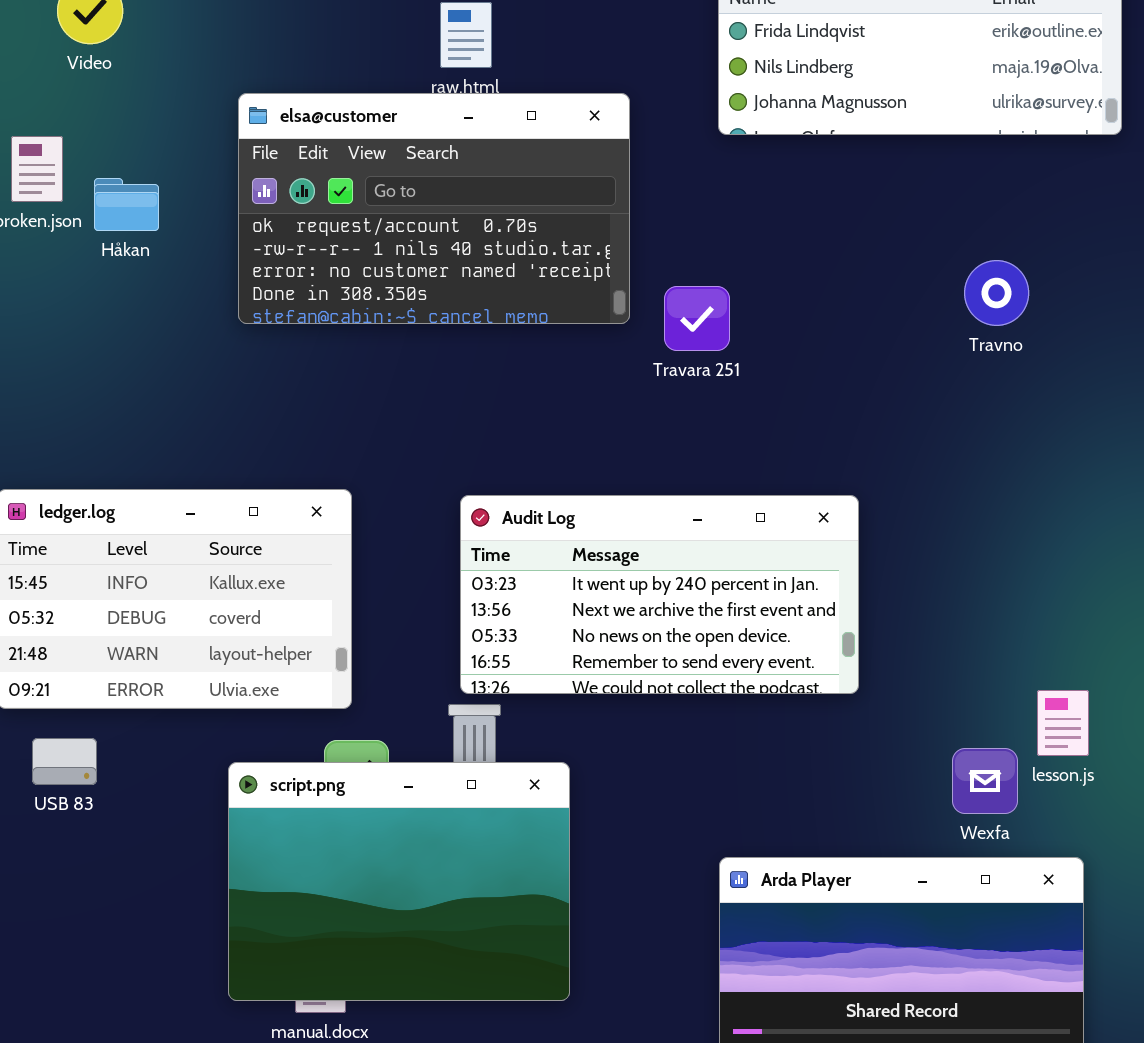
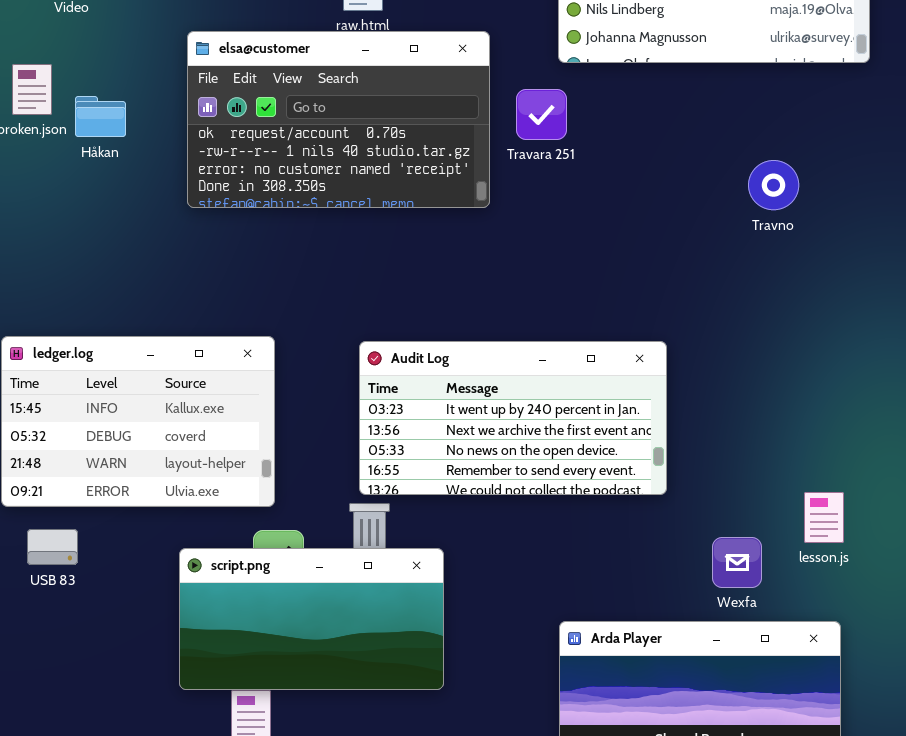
Travara 251: [664,286,730,351] -> [516,89,567,140], moved
Wexfa: [952,748,1018,814] -> [712,537,762,588], moved
script.png: [228,762,570,1001] -> [179,548,444,690], resized

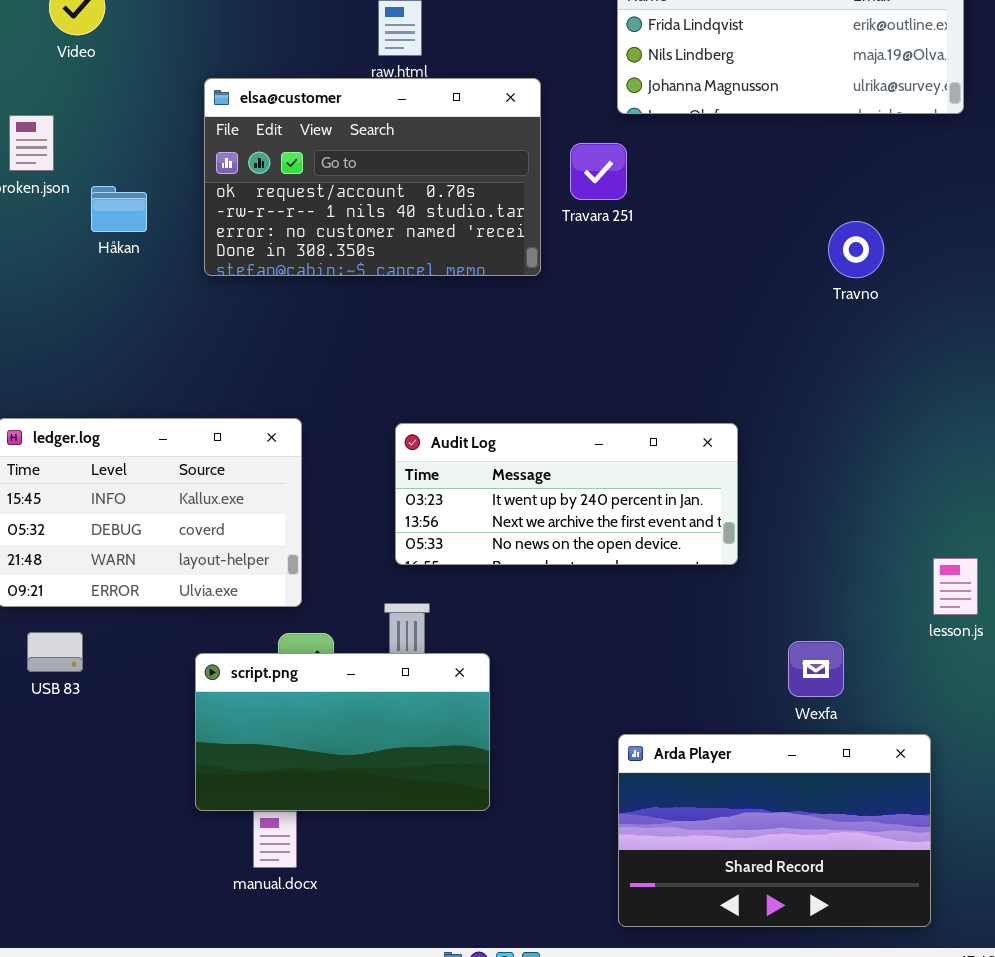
Håkan: [75,96,126,137] -> [91,186,147,232], moved
Audit Log: [359,341,667,495] -> [395,423,738,565], resized
lesson.js: [804,492,844,543] -> [933,558,978,615], moved

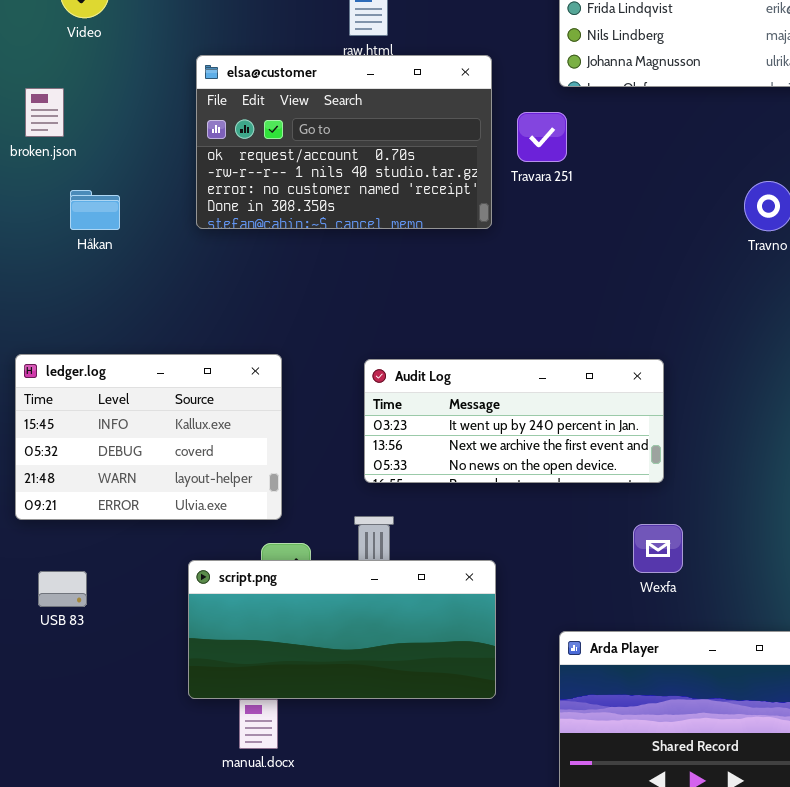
Håkan: [91,186,147,232] -> [70,190,120,230], moved
USB 83: [27,632,83,672] -> [38,571,87,607], moved
Wexfa: [788,641,844,697] -> [633,524,683,573], moved
script.png: [195,653,490,811] -> [188,560,496,699], resized

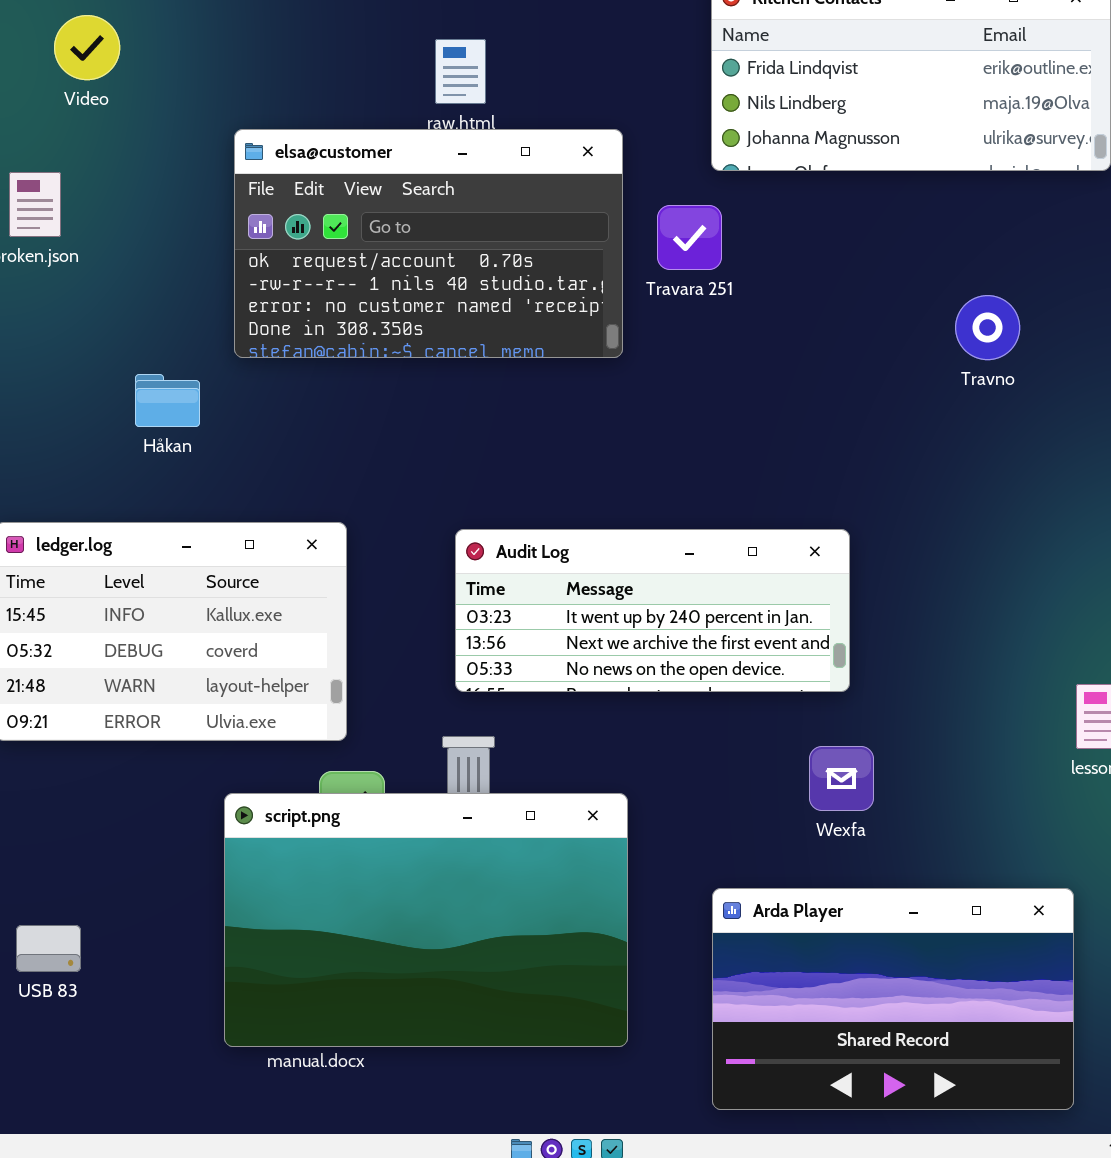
Håkan: [70,190,120,230] -> [135,374,200,427], moved
script.png: [188,560,496,699] -> [224,793,628,1047], resized
USB 83: [38,571,87,607] -> [16,925,81,972], moved

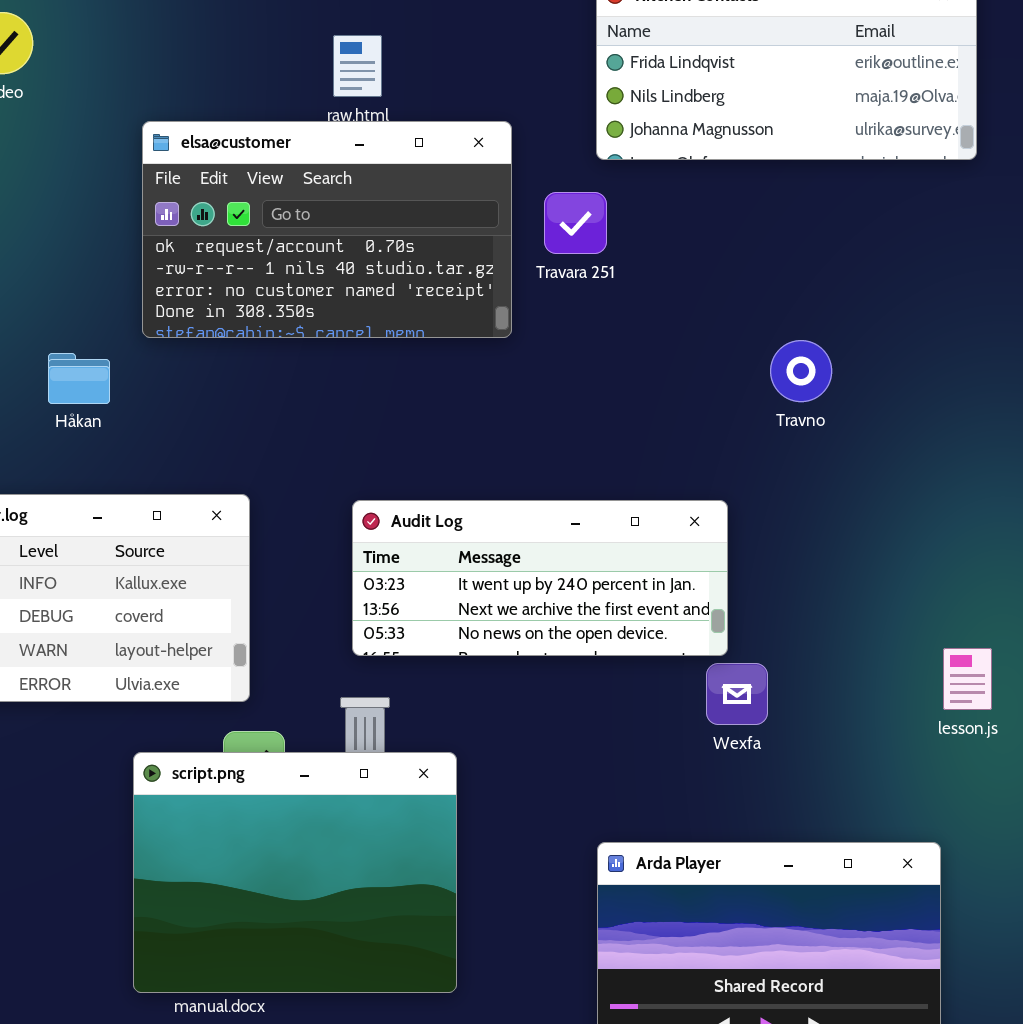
Travno: [955,295,1020,360] -> [770,340,832,402], moved
Wexfa: [809,746,874,811] -> [706,663,768,725], moved
script.png: [224,793,628,1047] -> [133,752,457,993], resized

